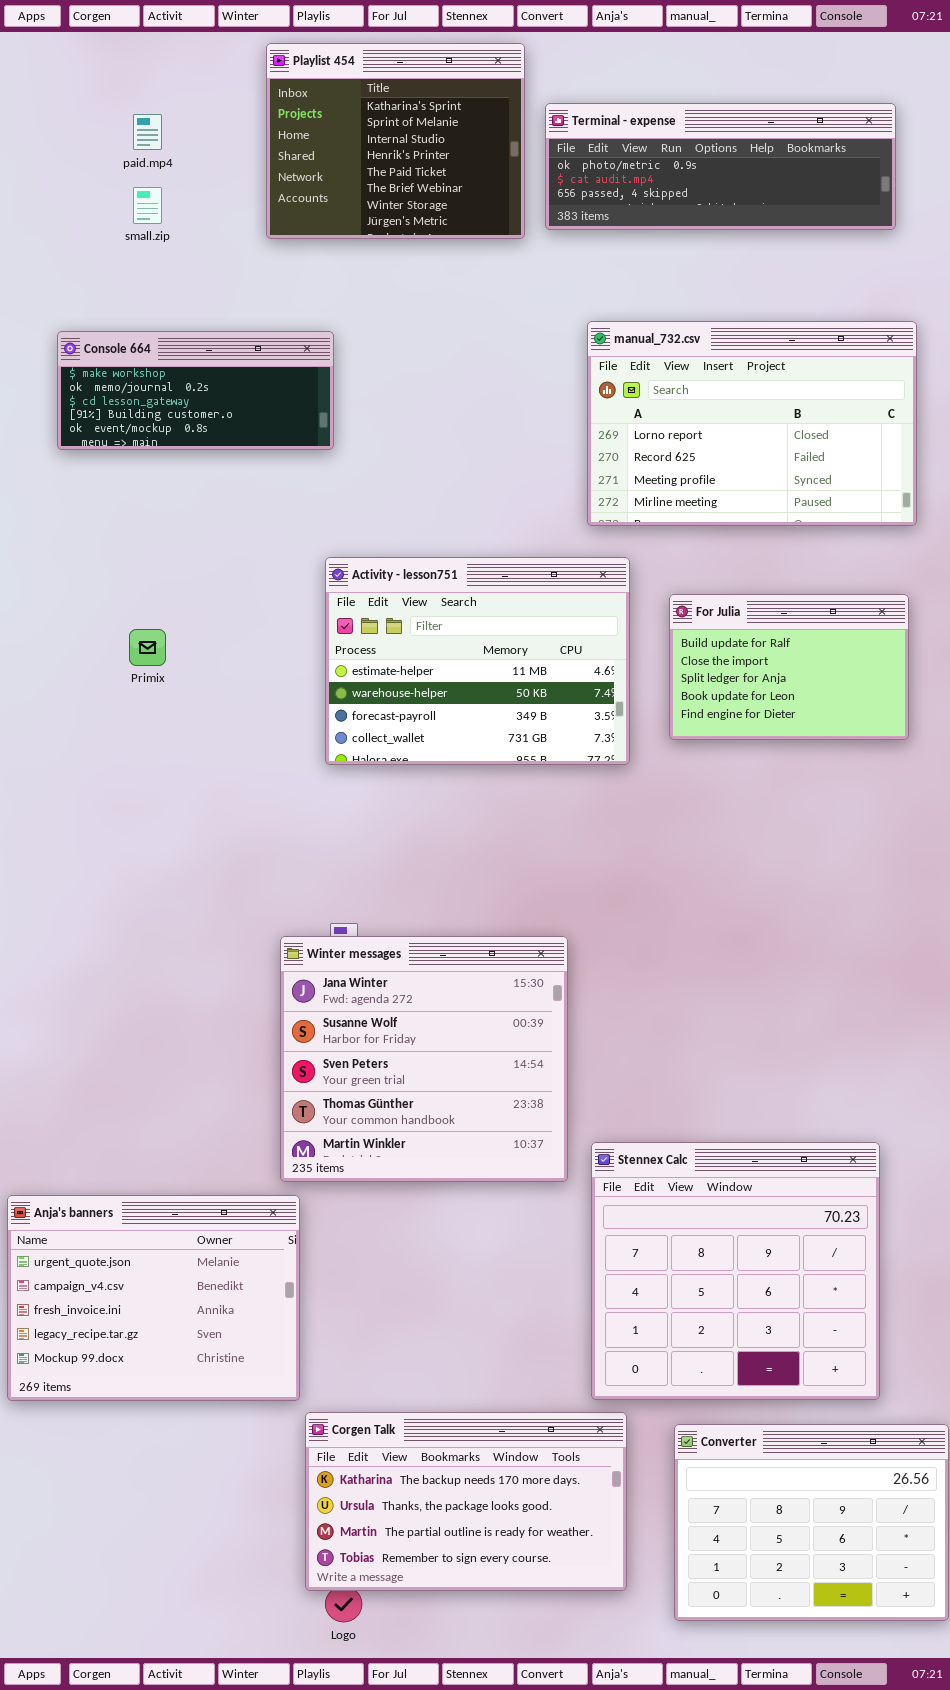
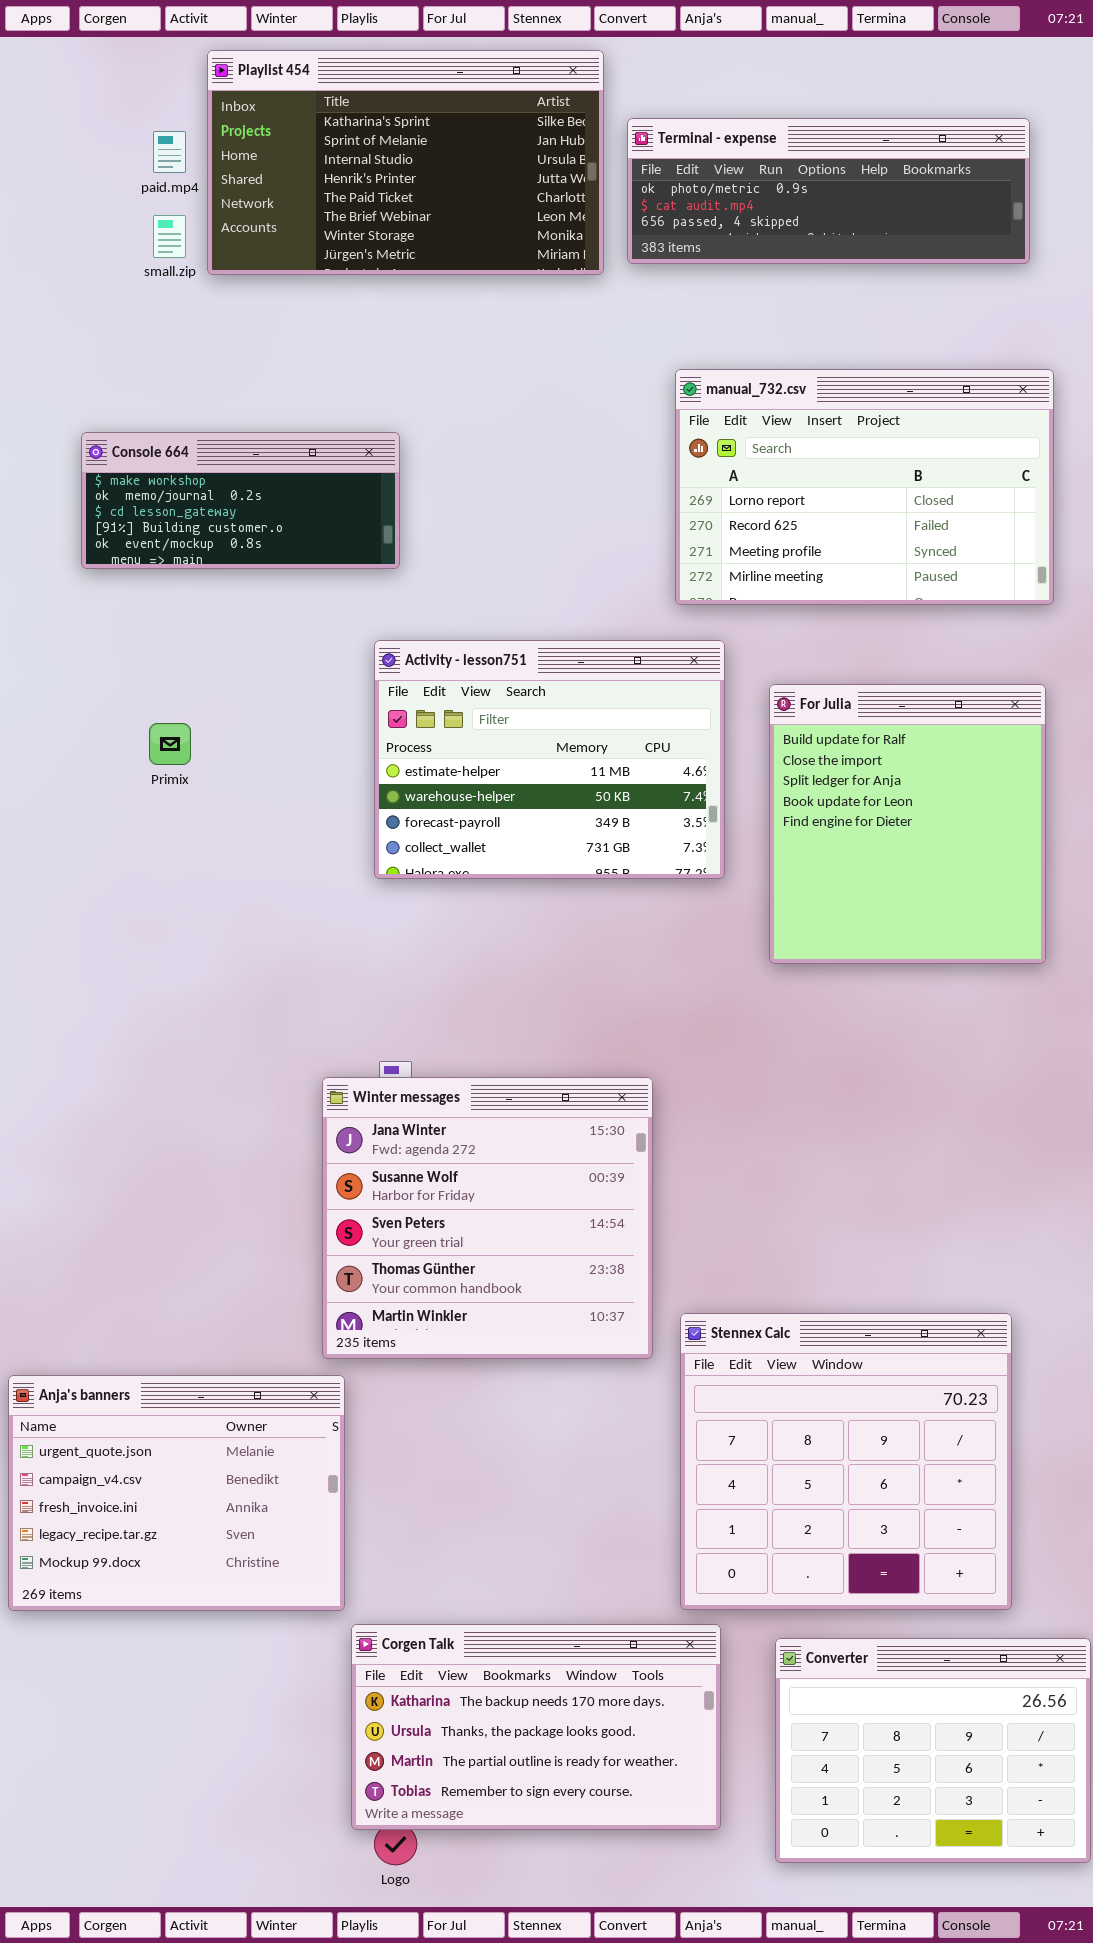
Playlist 454: [266,43,525,239] -> [207,50,604,275], resized
Console 664: [57,331,334,450] -> [81,432,400,569], moved
For Julia: [669,594,909,740] -> [769,684,1046,964], resized

